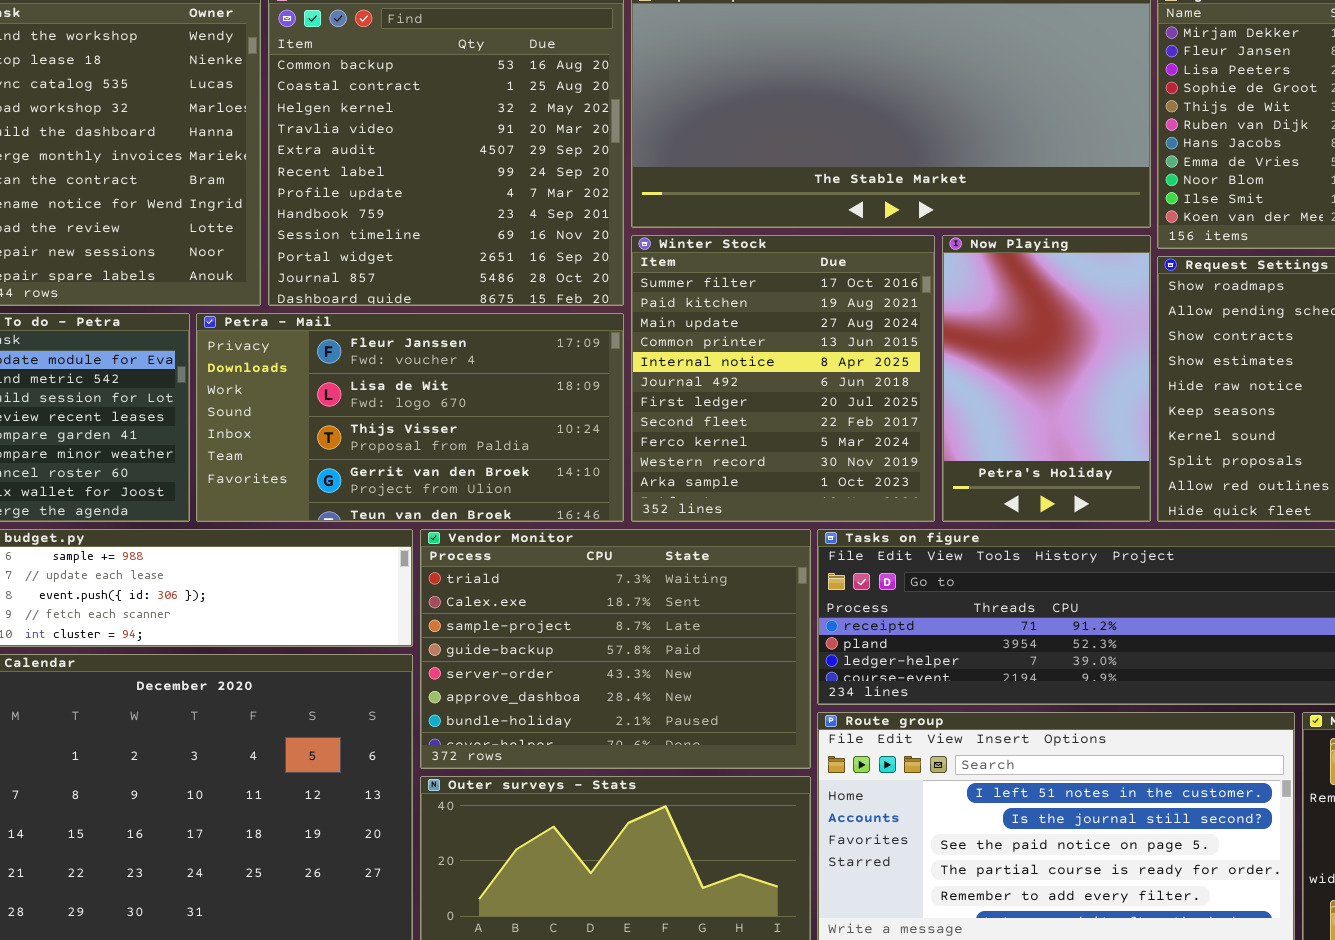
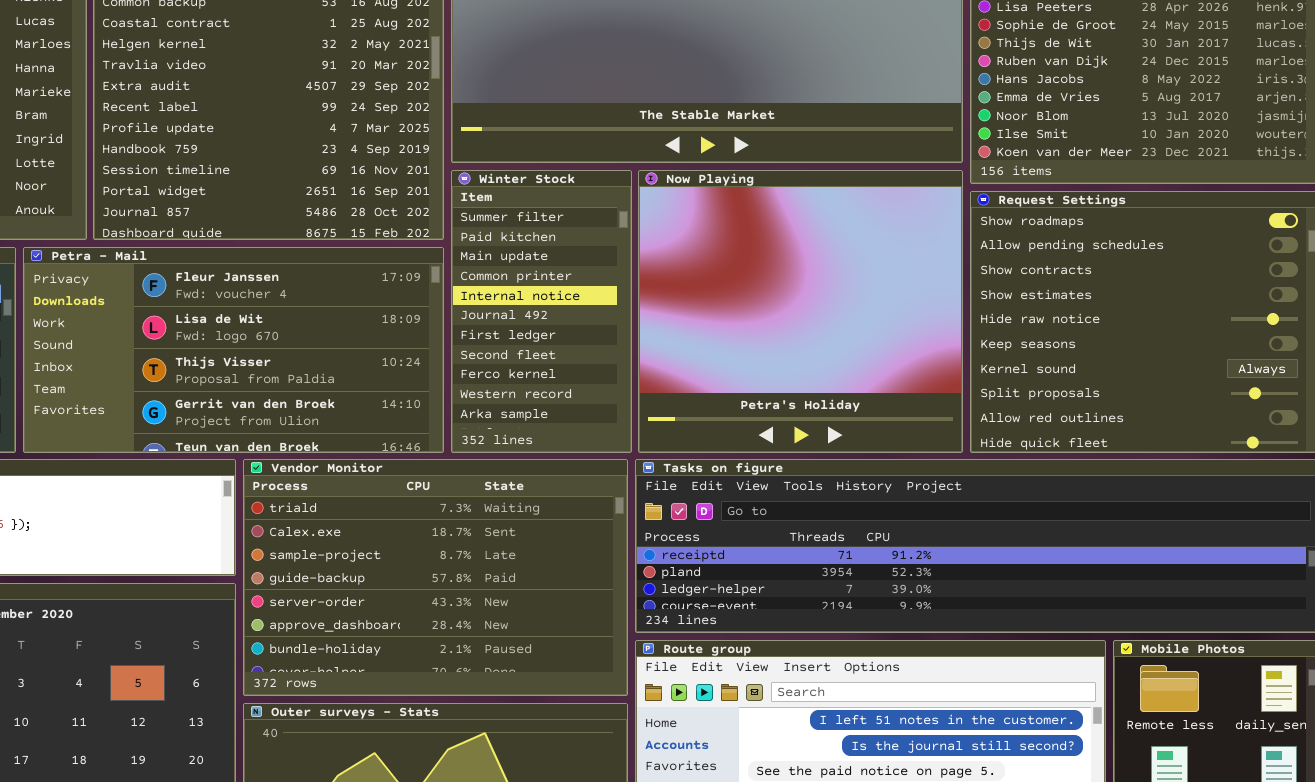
Winter Stock: [631,235,935,522] -> [451,170,632,453], resized
Now Playing: [942,235,1151,522] -> [638,170,963,453], resized

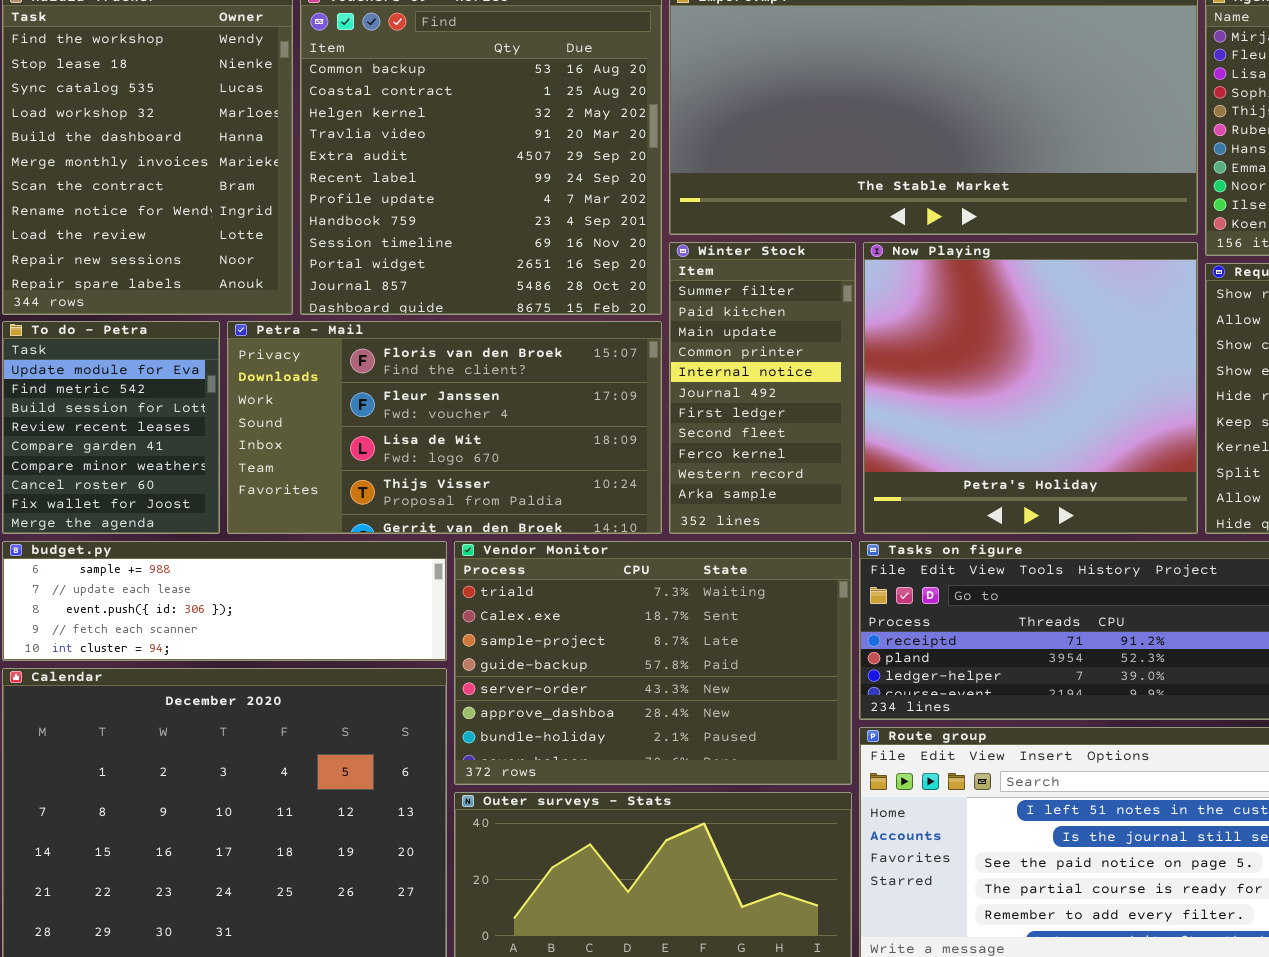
Petra - Mail: [23,247,444,453] -> [227,321,662,534], scrolled up 1 row

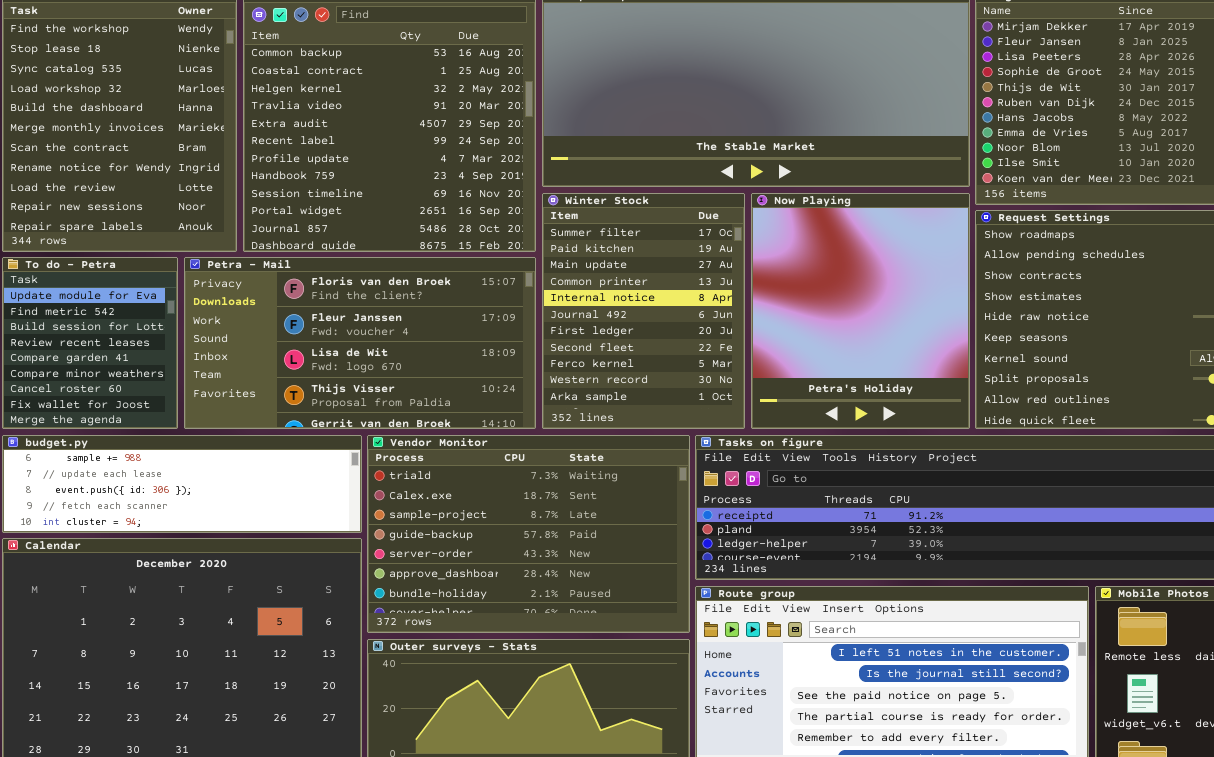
Winter Stock: [669,242,856,534] -> [542,193,745,429], resized
Now Playing: [863,242,1198,534] -> [751,193,970,429], resized

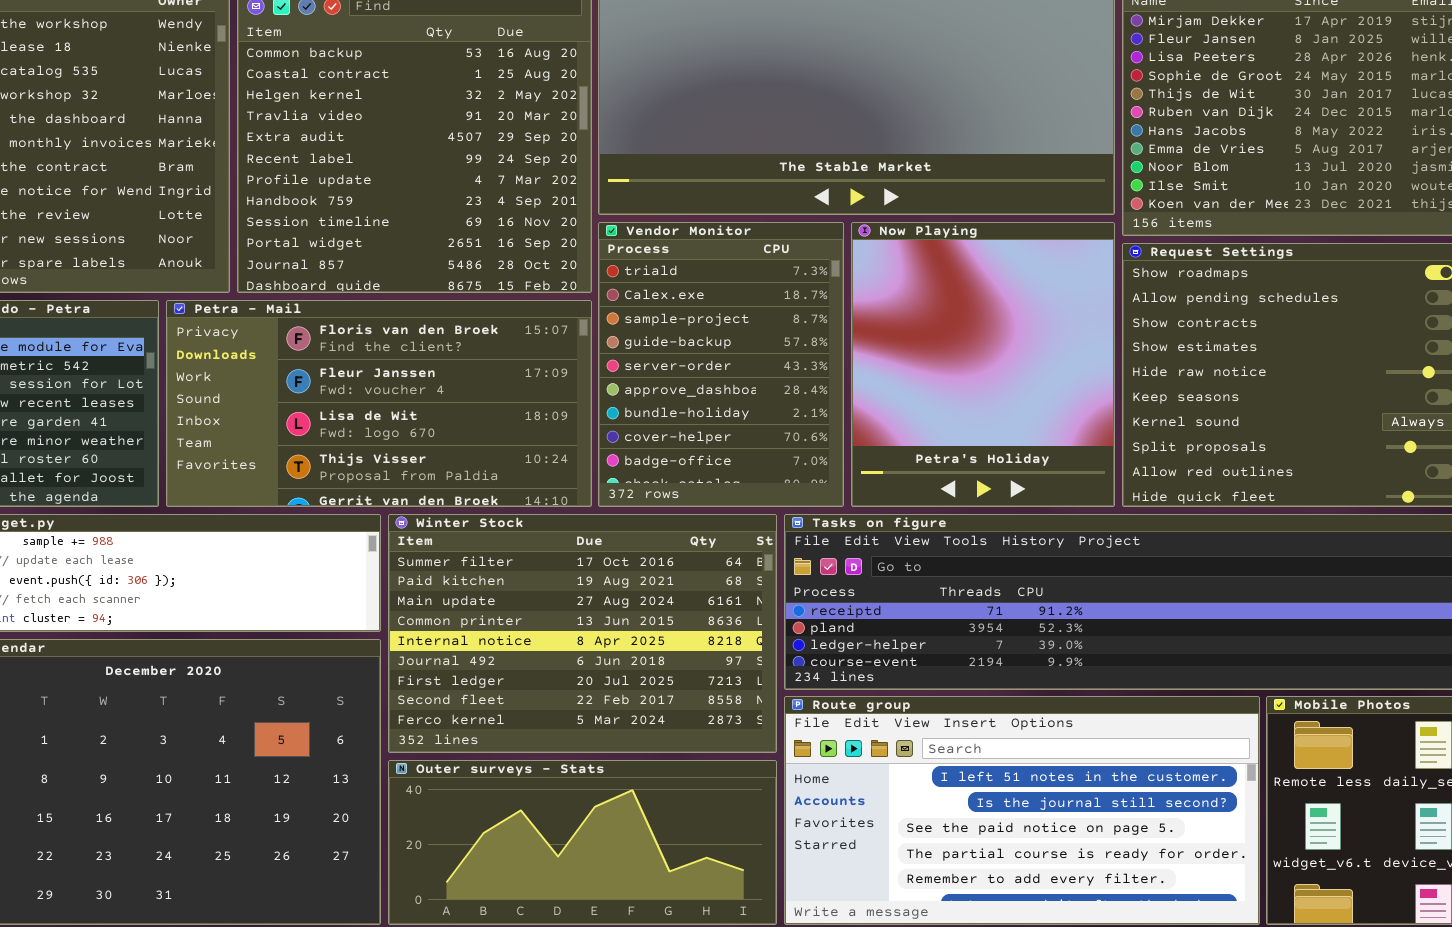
Winter Stock: [542,193,745,429] -> [388,514,777,753], moved, resized
Vendor Monitor: [367,435,690,633] -> [598,222,844,507], moved, resized

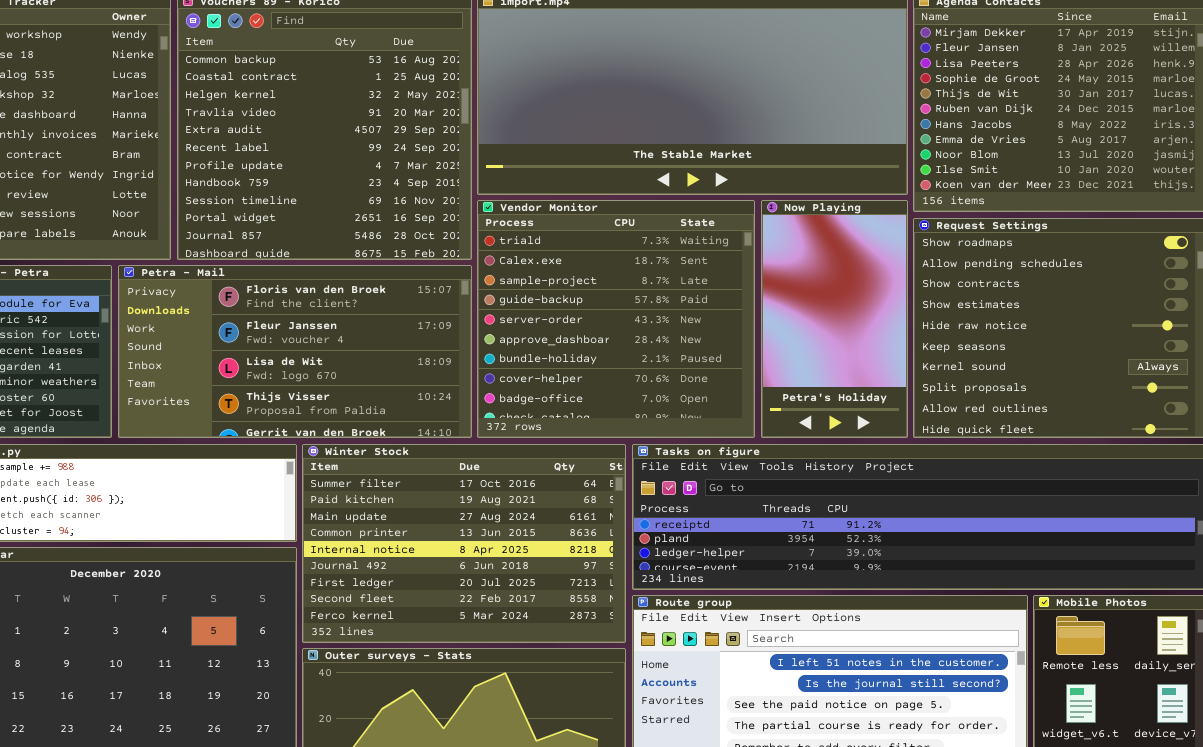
Vendor Monitor: [598,222,844,507] -> [477,200,755,438], resized
Now Playing: [851,222,1115,507] -> [761,200,908,438], resized

